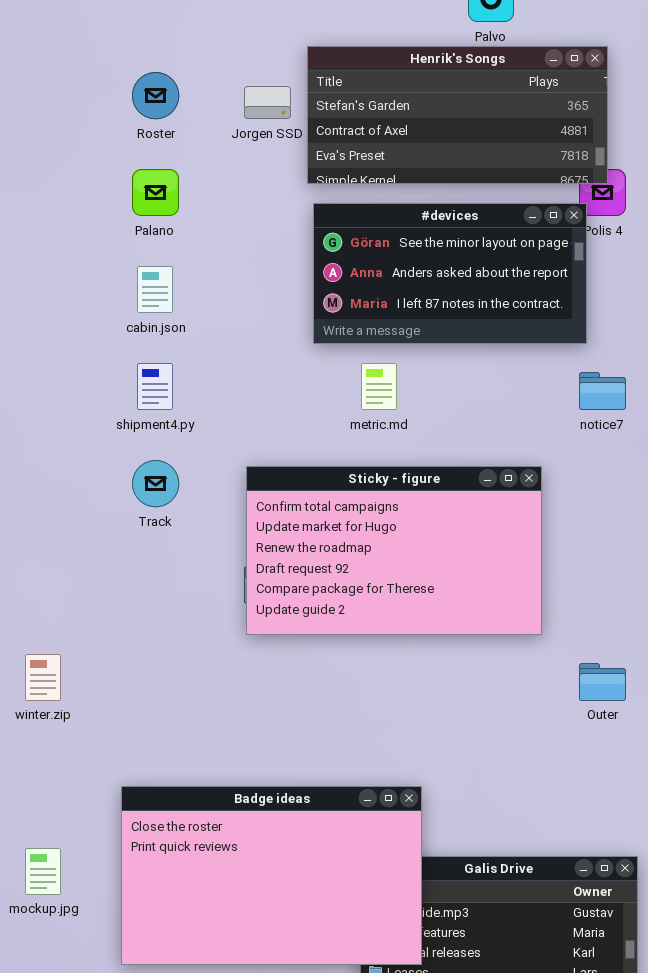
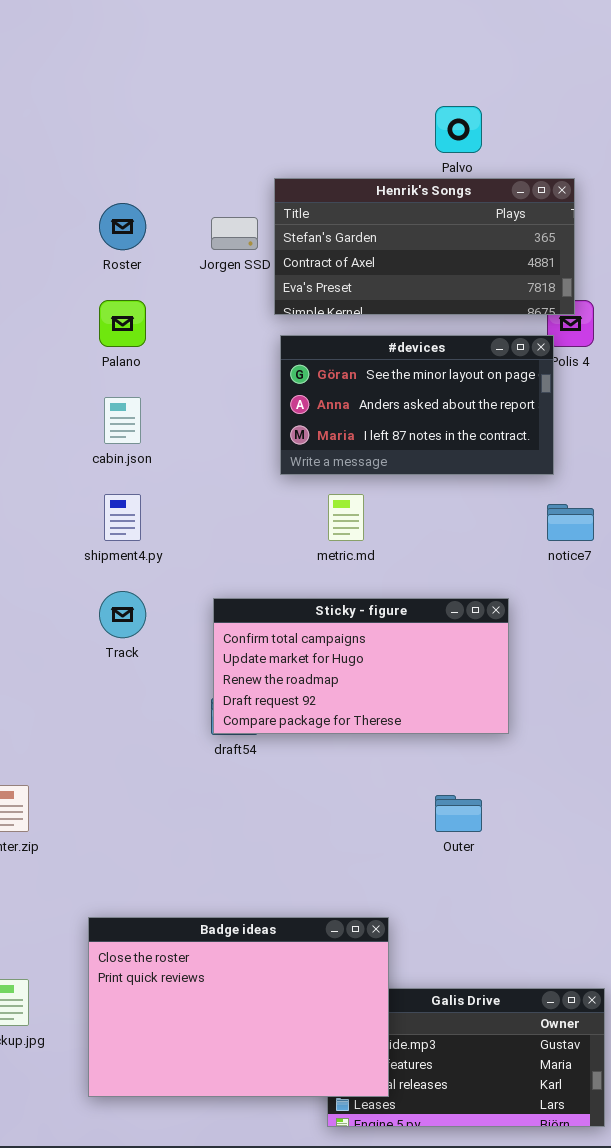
Sticky - figure: [246,466,542,635] -> [213,598,509,734], resized
Outer: [579,663,626,701] -> [435,795,482,832], moved

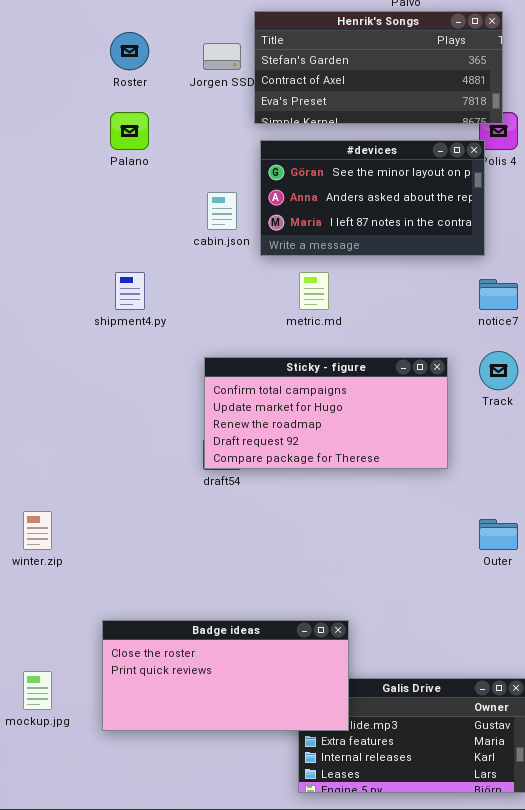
cabin.json: [104,397,141,444] -> [207,192,237,230], moved
Track: [99,591,146,638] -> [479,351,518,390], moved
Outer: [435,795,482,832] -> [479,519,518,550], moved
Badge ideas: [88,917,389,1097] -> [102,620,349,731], resized

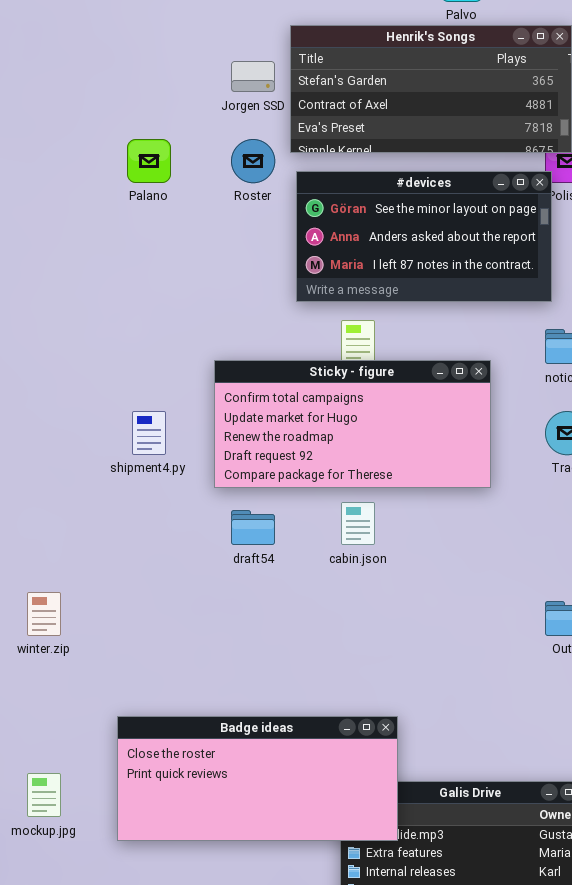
Roster: [110,32,149,70] -> [231,139,275,183], moved
cabin.json: [207,192,237,230] -> [341,502,375,545], moved
shipment4.py: [115,272,145,310] -> [132,411,166,455], moved
Sticky - figure: [204,357,448,469] -> [214,360,491,488], moved

